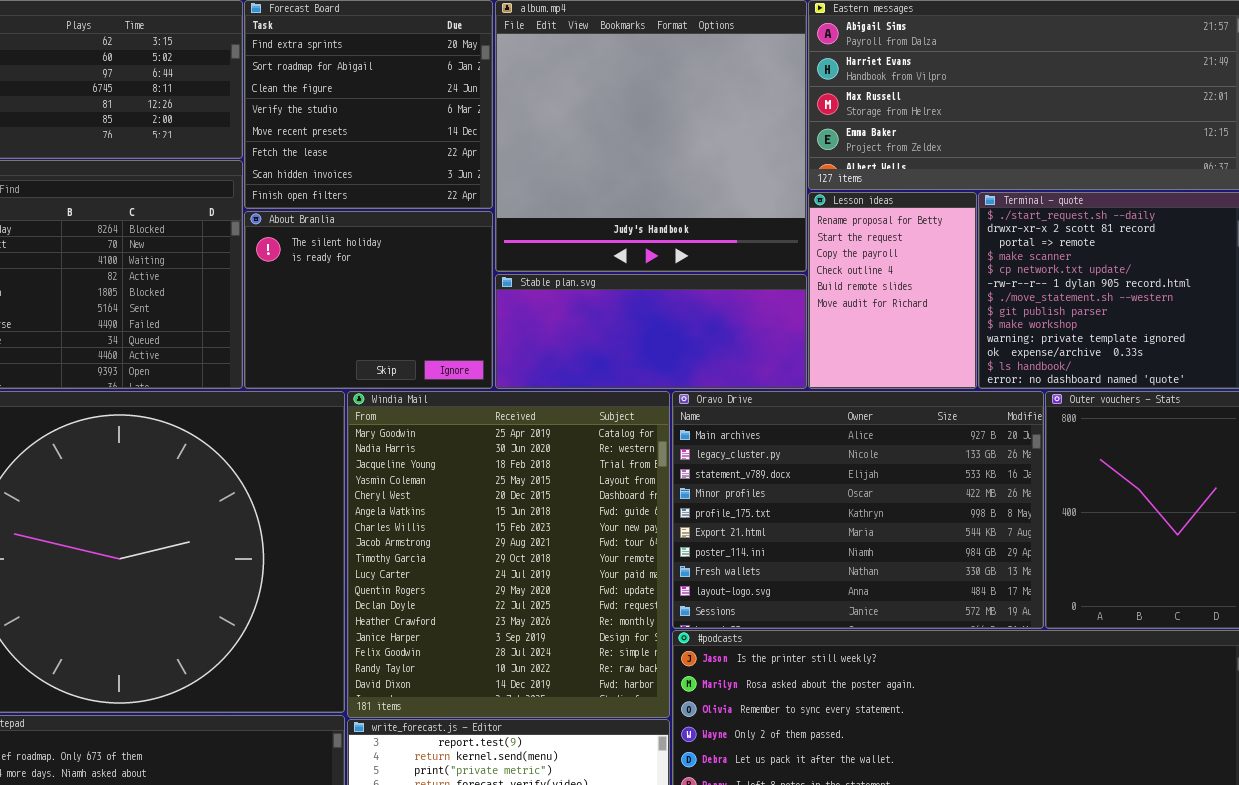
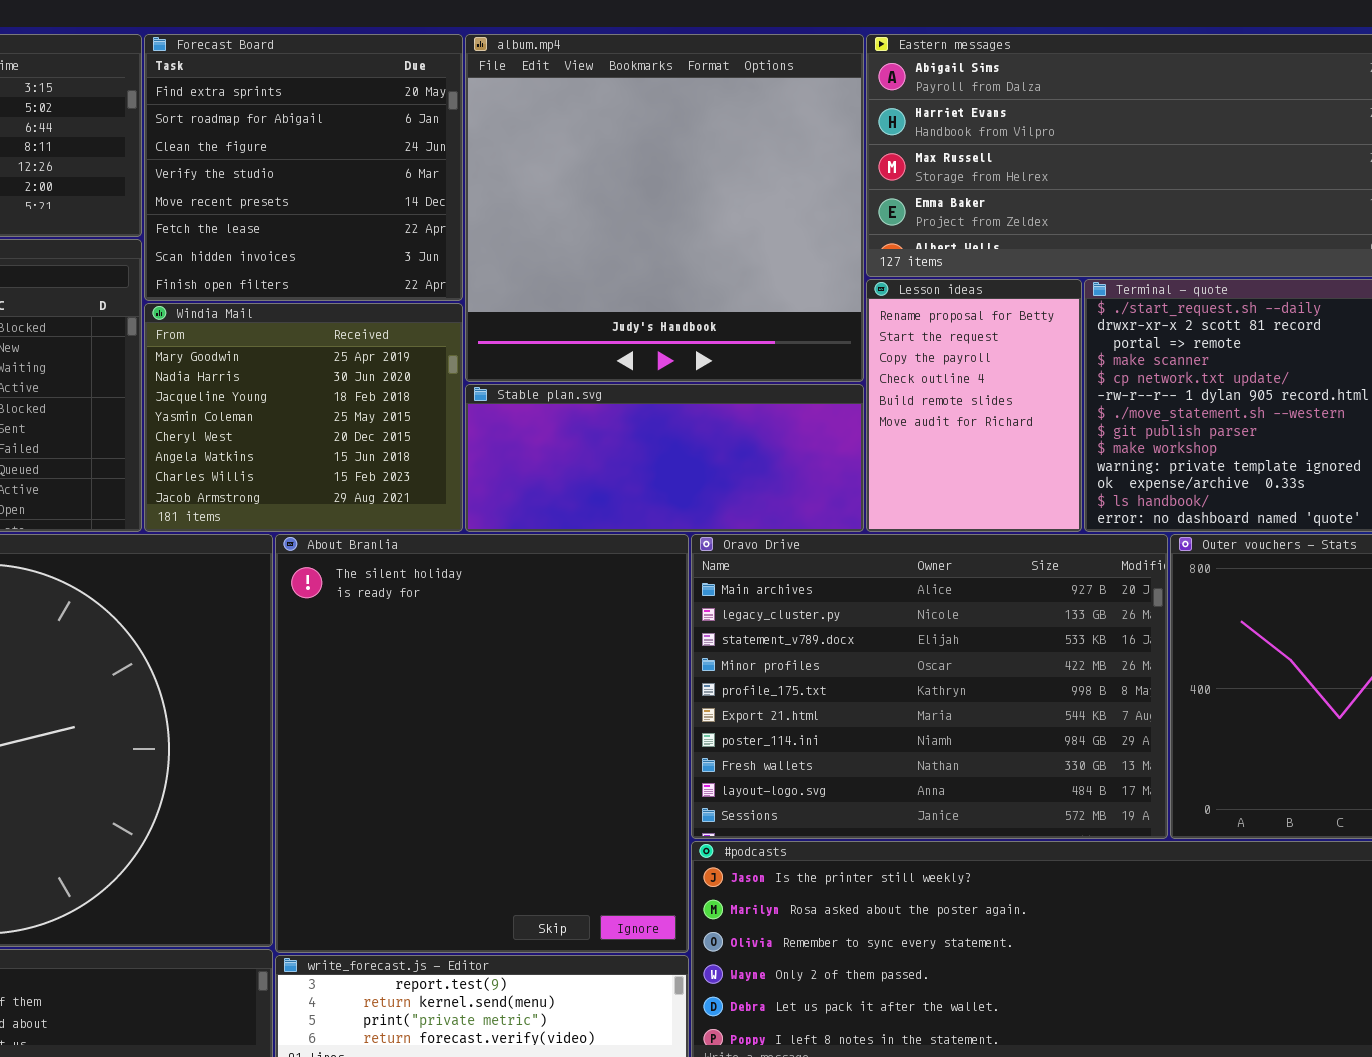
About Branlia: [244,211,493,389] -> [275,534,689,953], moved, resized
Windia Mail: [347,391,670,718] -> [144,303,463,532], moved, resized

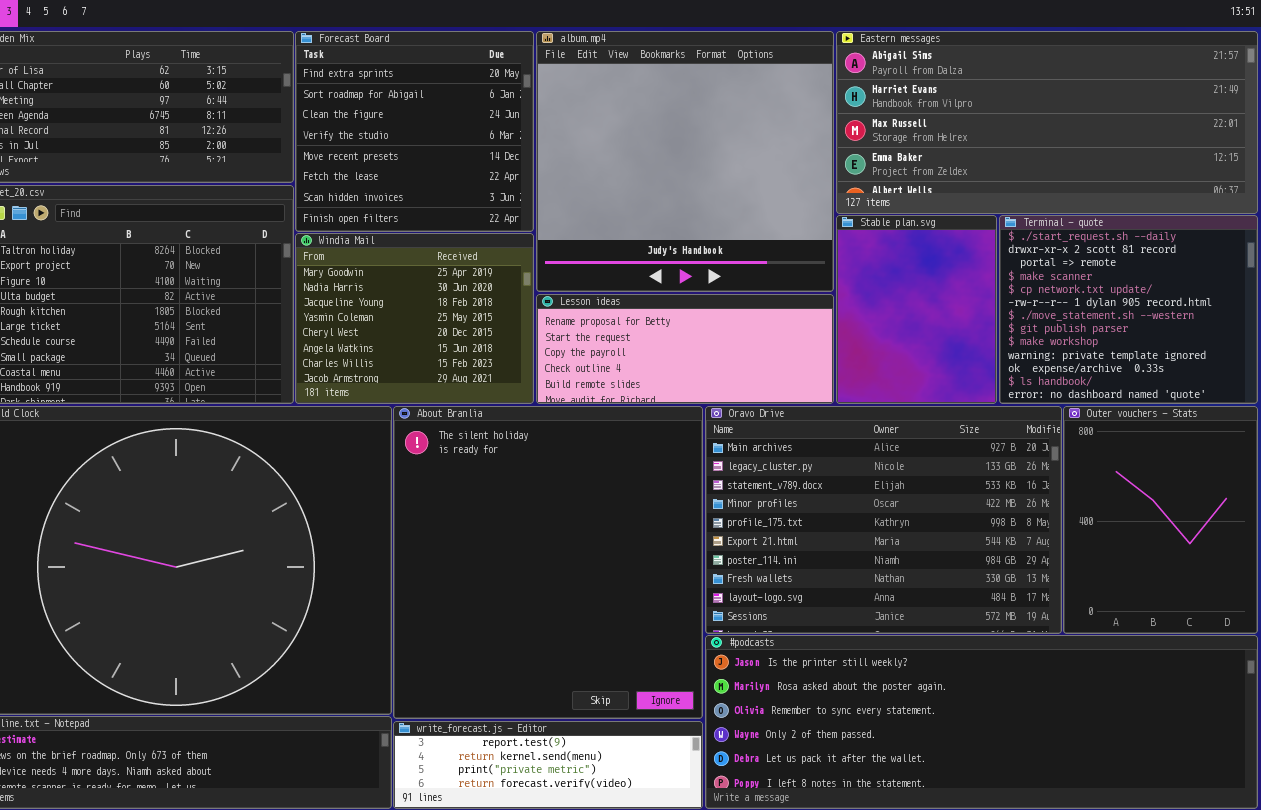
Lesson ideas: [866,279,1082,532] -> [536,294,834,404], moved, resized
Stable plan.svg: [465,384,864,532] -> [836,215,997,404], moved, resized

